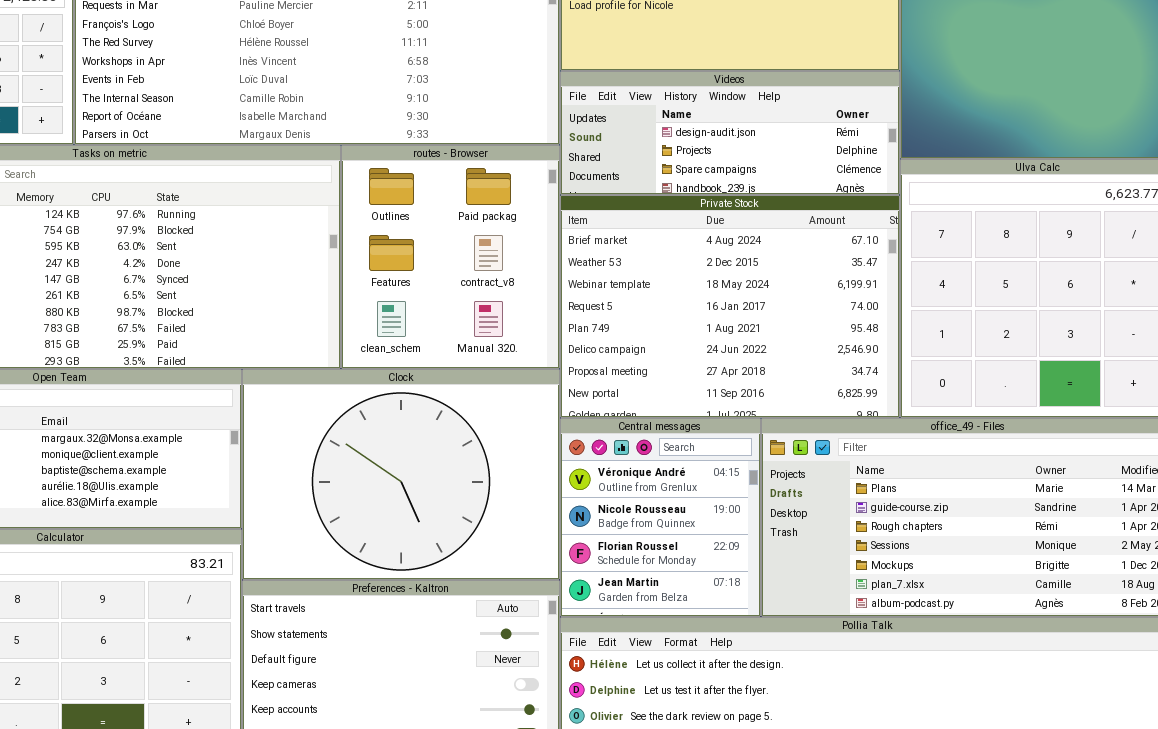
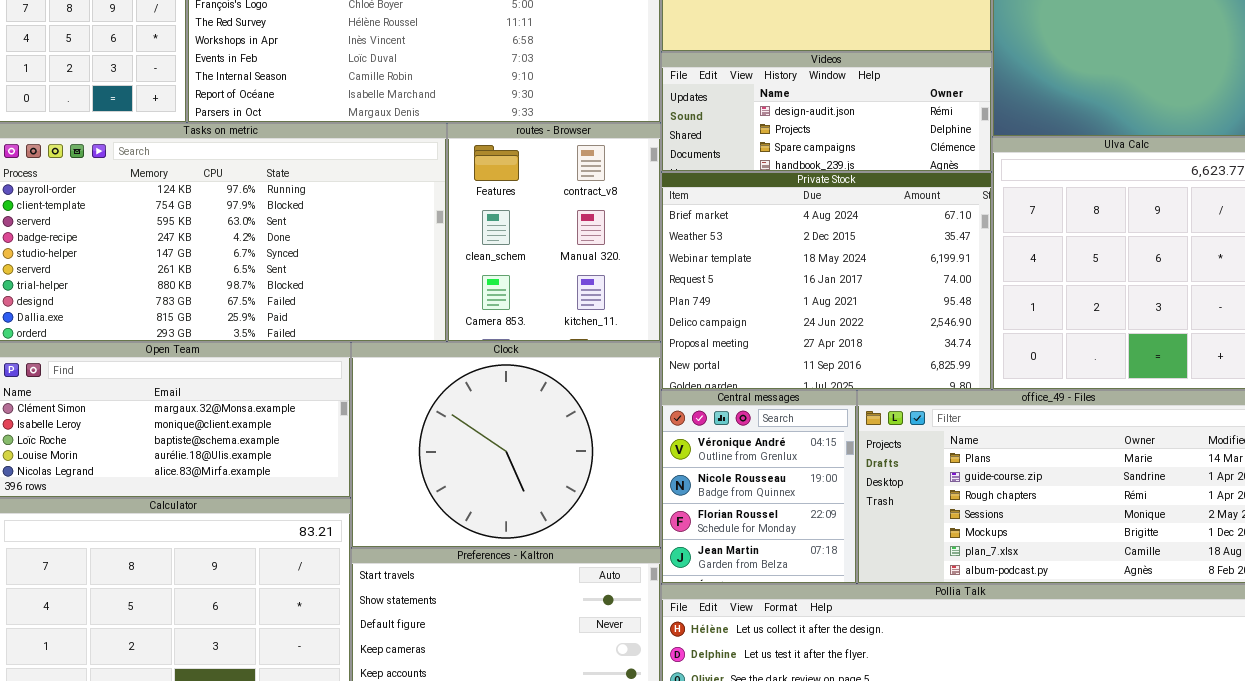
routes - Browser: [341,145,560,369] -> [447,123,661,342], scrolled down 1 row

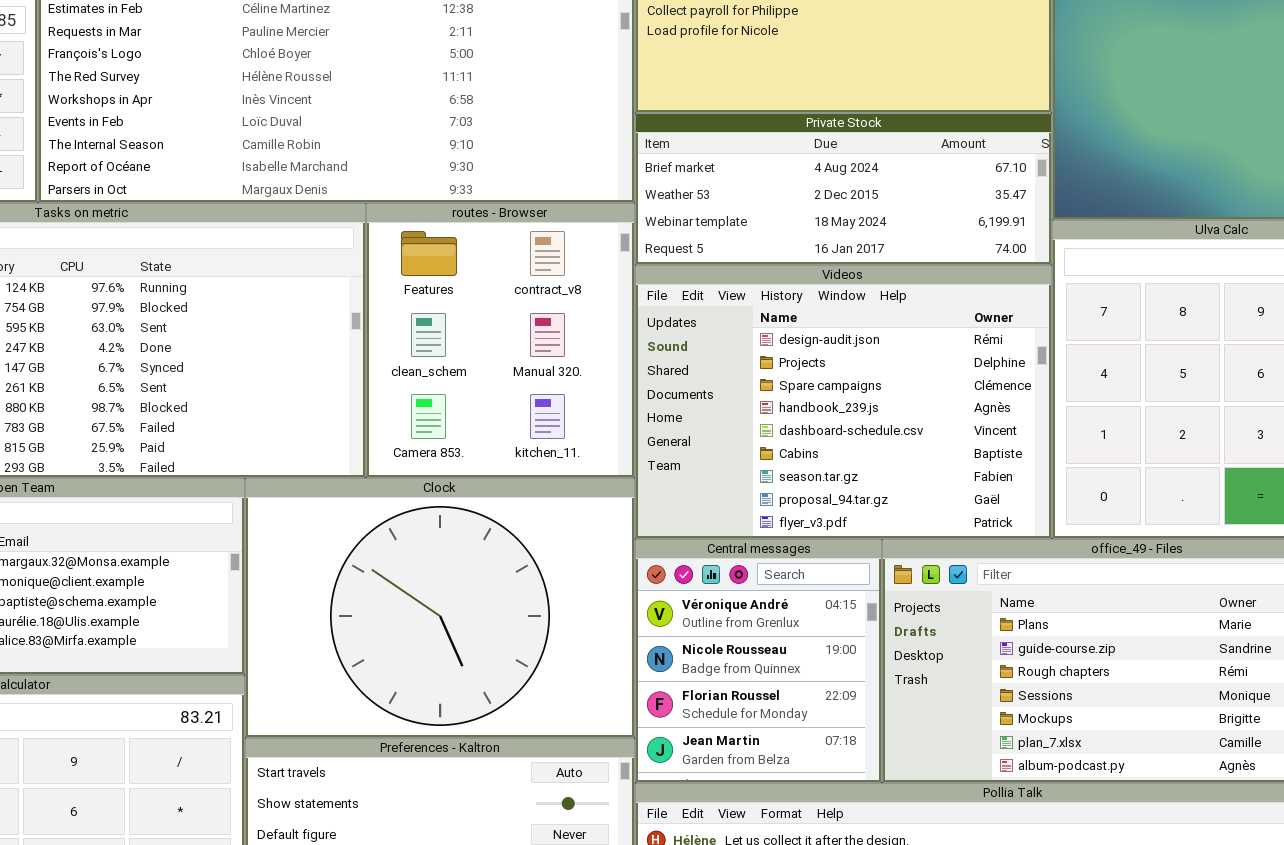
Videos: [661,52,992,172] -> [635,265,1052,539], moved, resized
Private Stock: [661,172,992,390] -> [635,113,1052,265], moved, resized

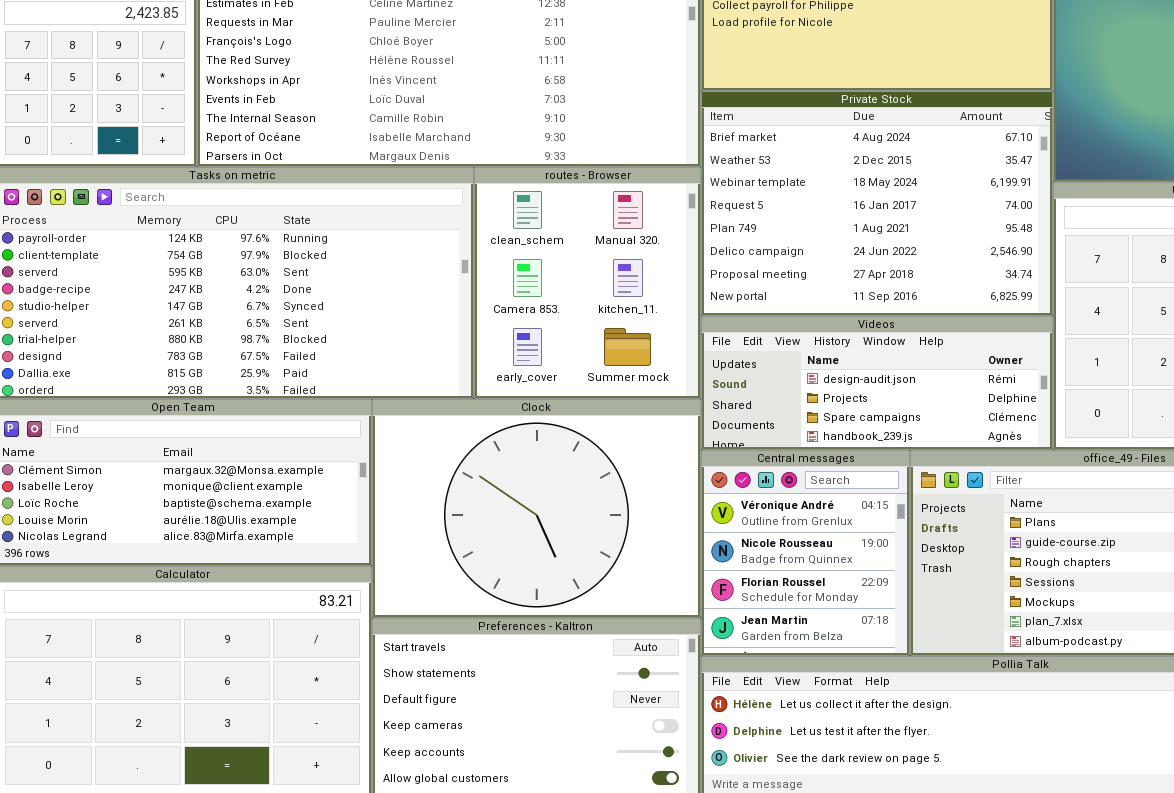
Private Stock: [635,113,1052,265] -> [701,91,1053,316], resized
routes - Browser: [366,203,635,478] -> [474,167,701,399], scrolled down 1 row
Videos: [635,265,1052,539] -> [701,316,1053,450], resized

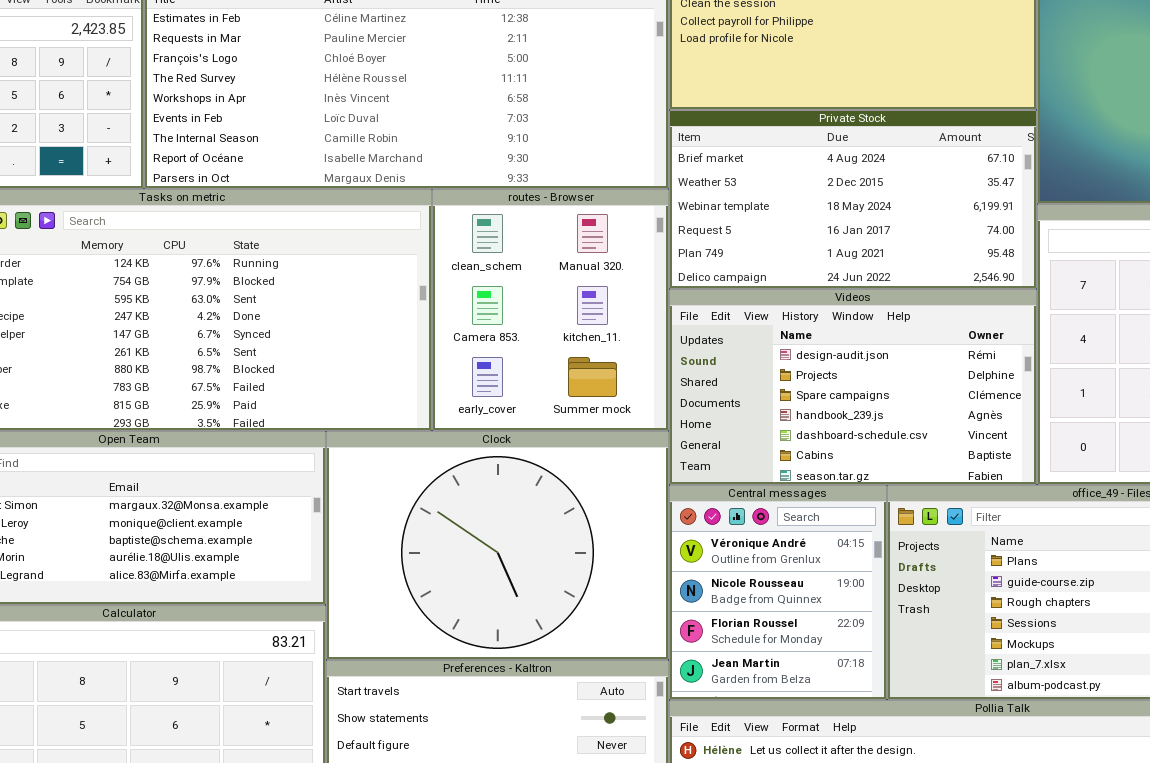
Private Stock: [701,91,1053,316] -> [669,110,1037,289], resized
Videos: [701,316,1053,450] -> [669,289,1037,485], resized

